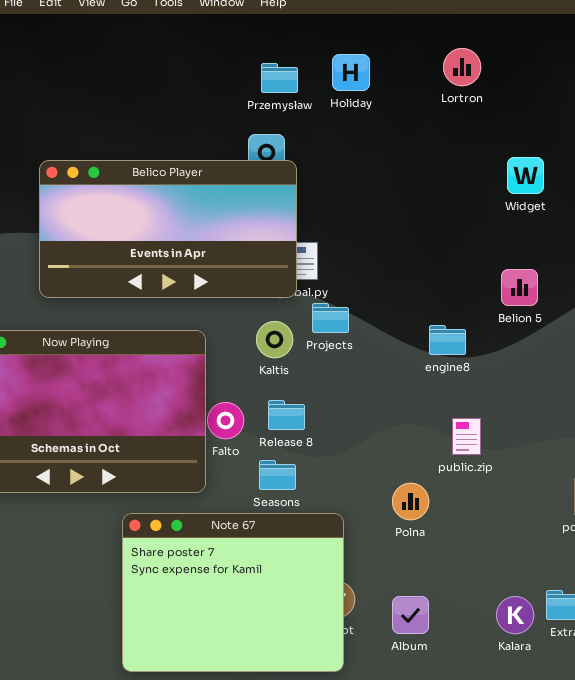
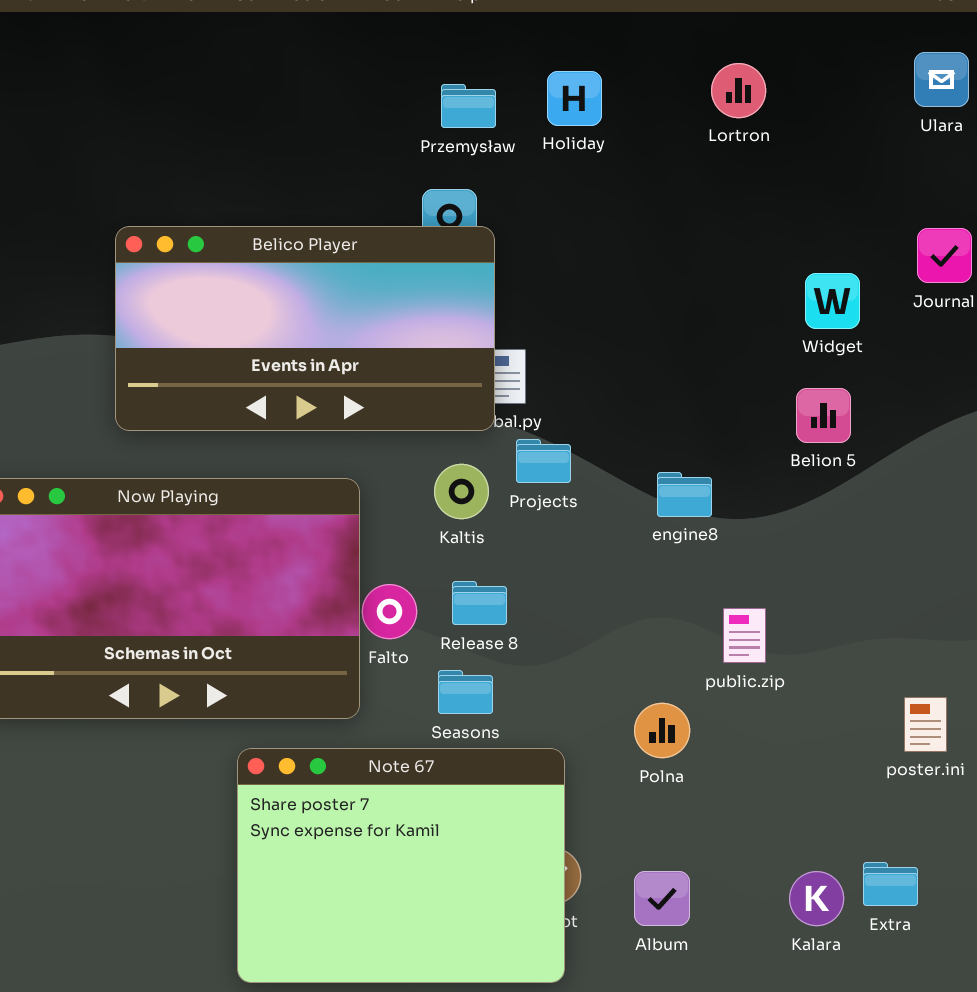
Widget: [507,157,544,194] -> [805,273,860,329], moved
engine8: [429,325,466,355] -> [657,472,712,517], moved

